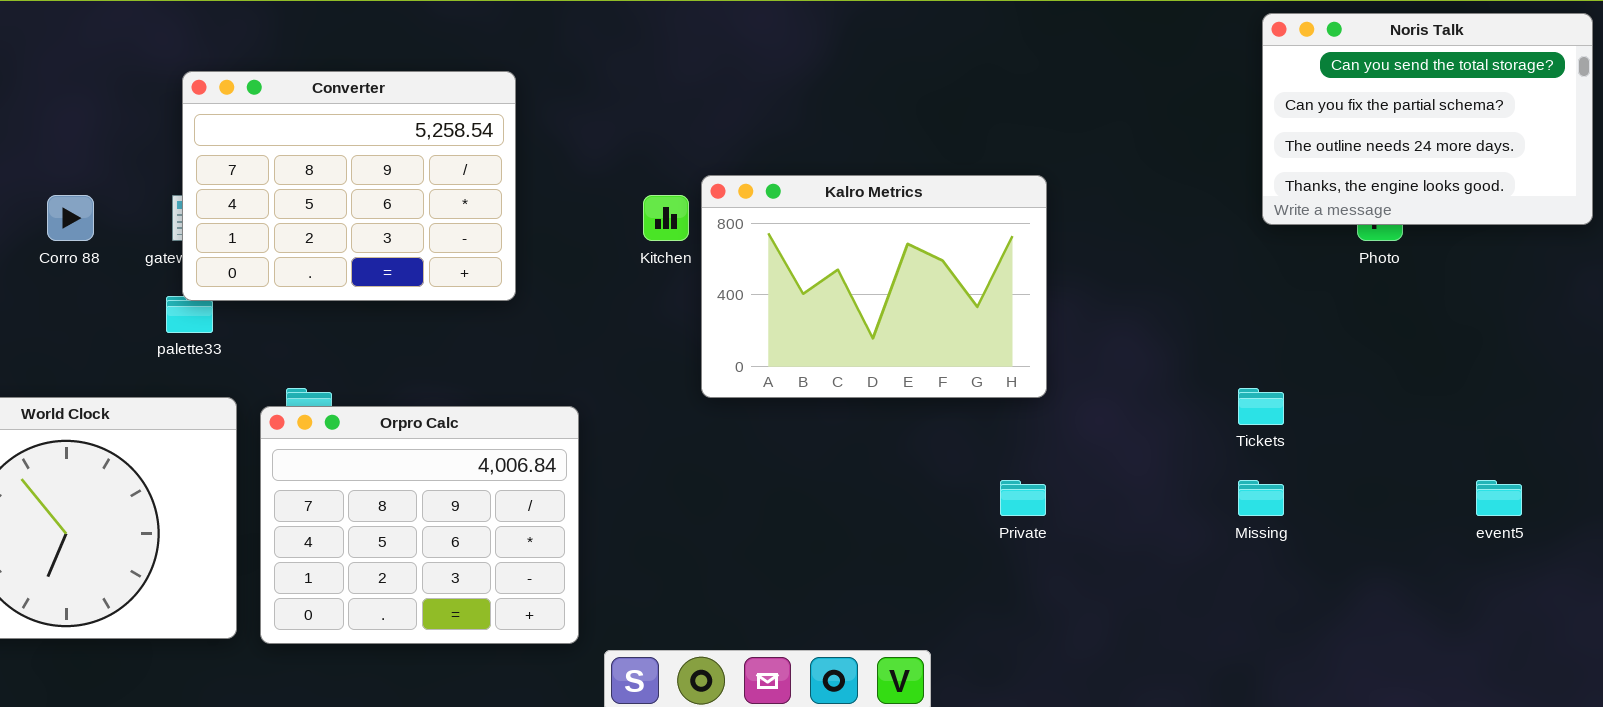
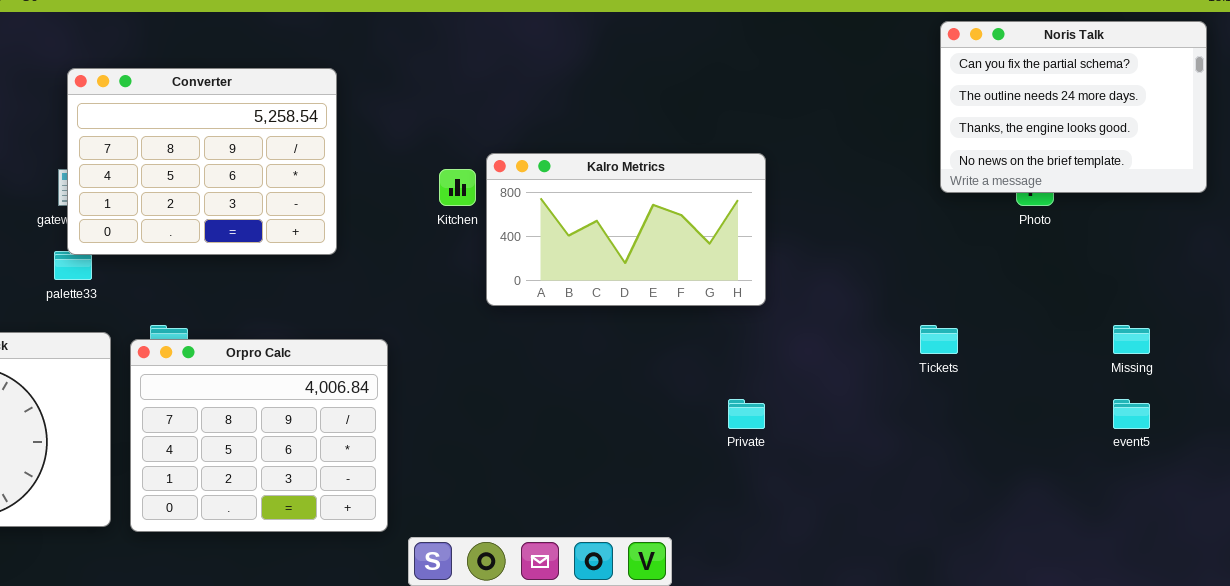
Noris Talk: [1262,13,1593,225] -> [940,21,1207,193], scrolled down 1 row
Kalro Metrics: [701,175,1047,398] -> [486,153,766,306], resized
Missing: [1238,480,1284,516] -> [1113,325,1150,354], moved

